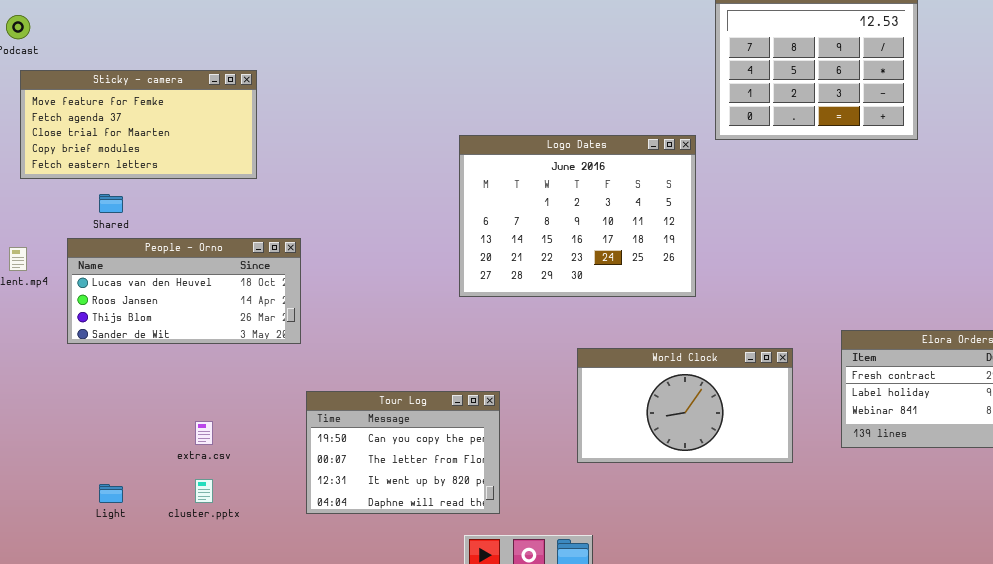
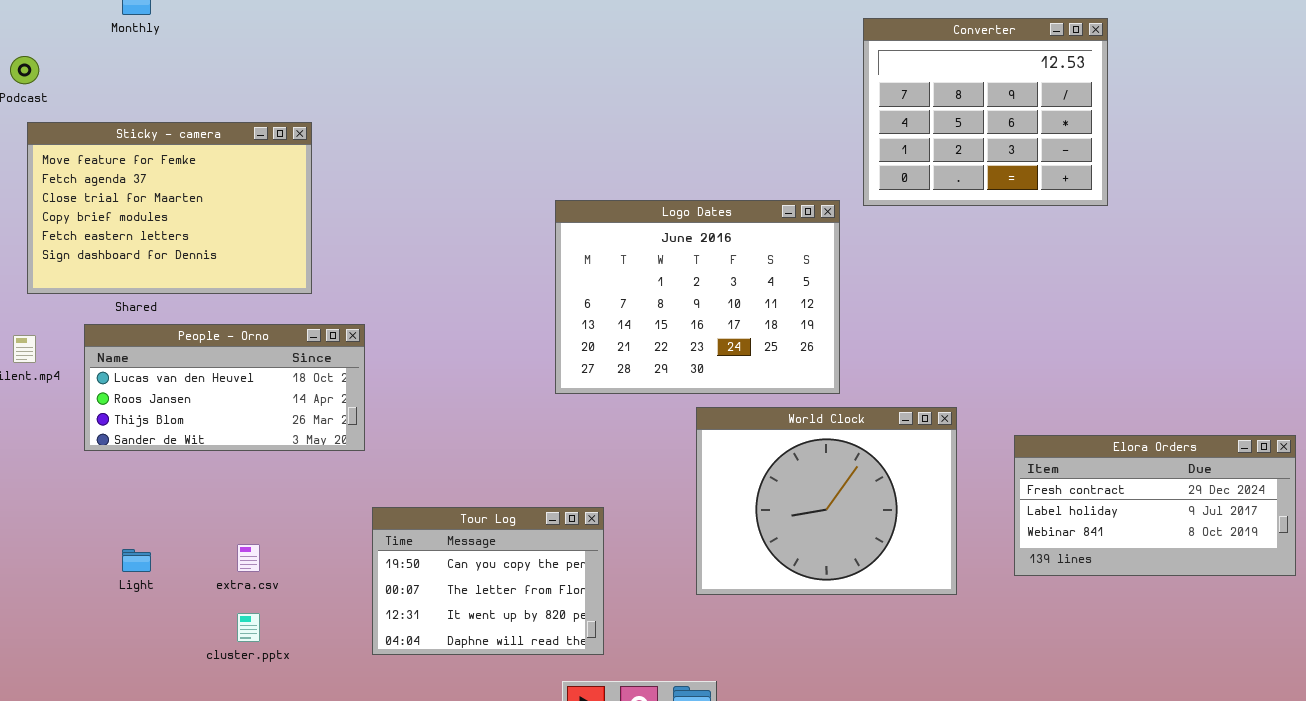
Sticky - camera: [20,70,257,179] -> [27,122,312,294], resized
World Clock: [577,348,793,463] -> [696,407,957,595], resized
Light: [99,484,123,503] -> [122,549,151,572], moved

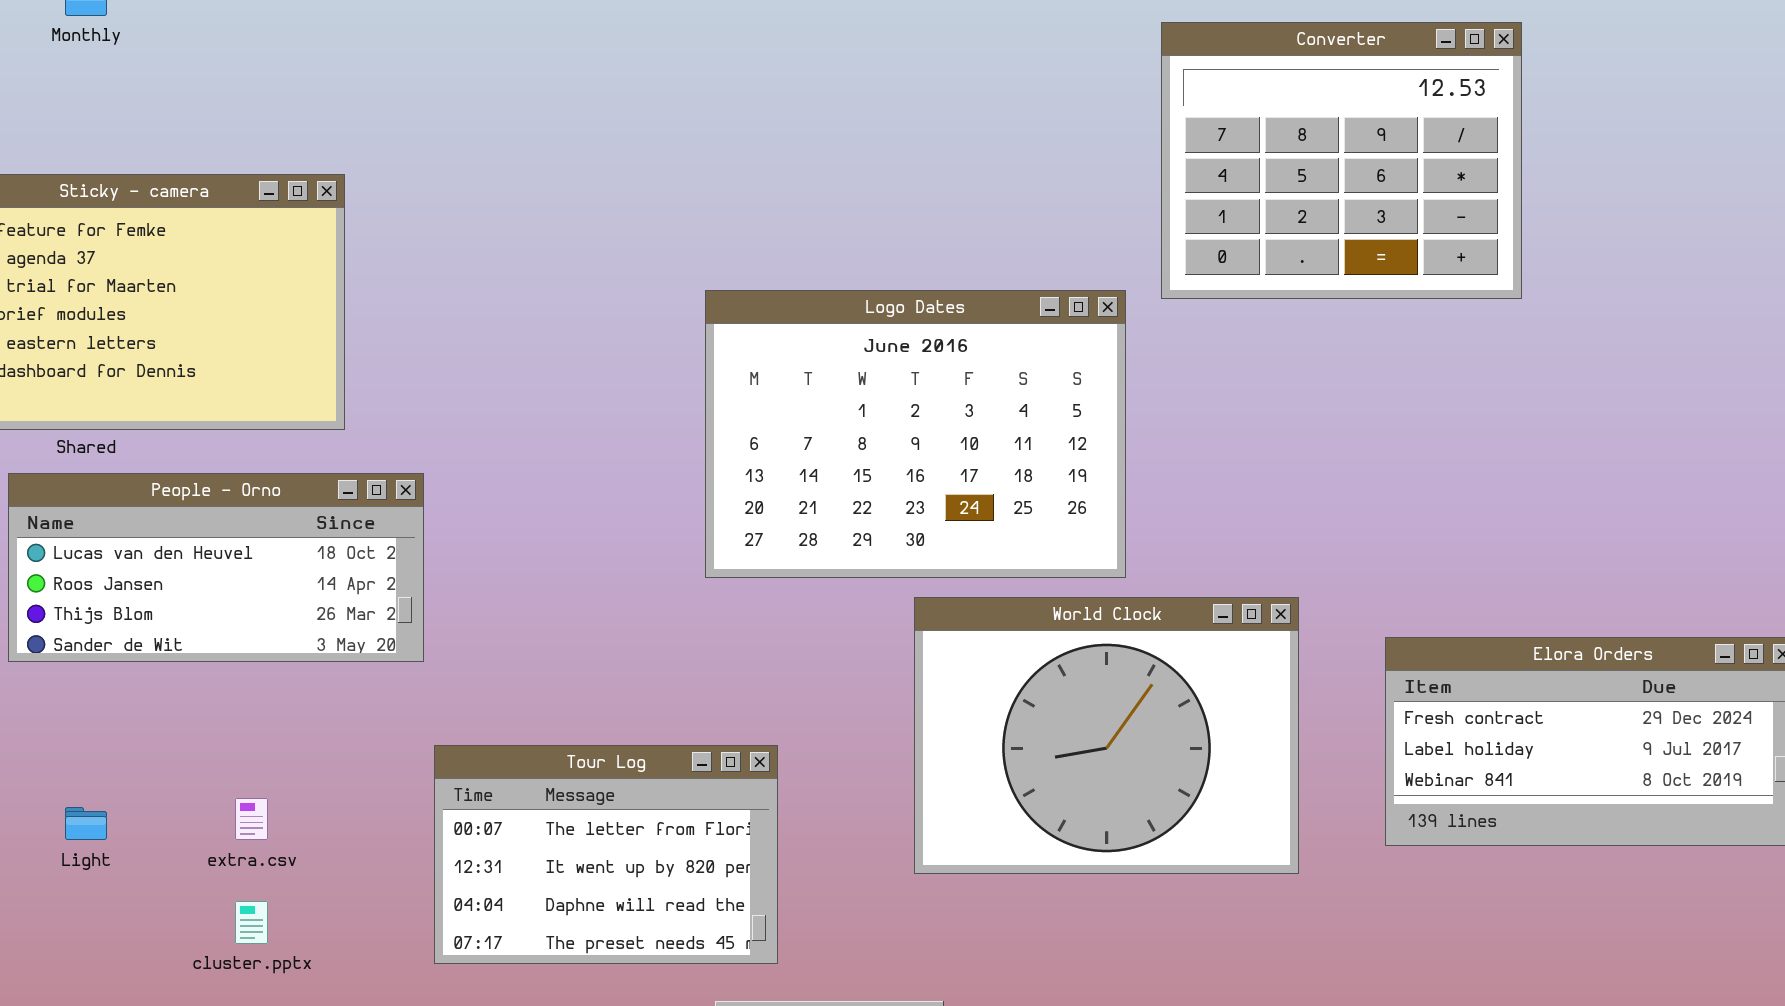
Tour Log: [372,507,604,655] -> [434,745,778,964], scrolled down 1 row

